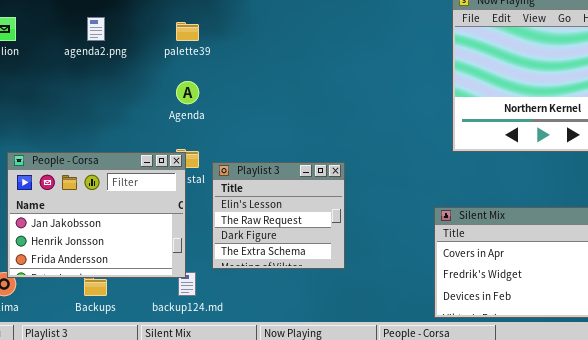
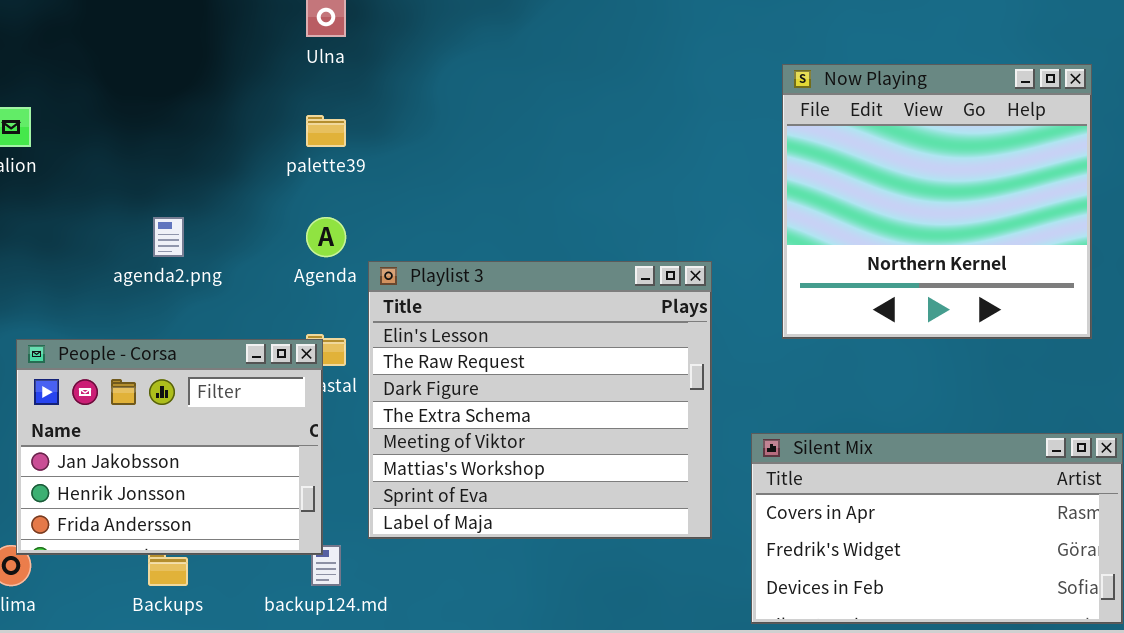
agenda2.png: [87,17,105,41] -> [153,217,184,257], moved
Playlist 3: [212,162,345,269] -> [368,261,712,539], resized

